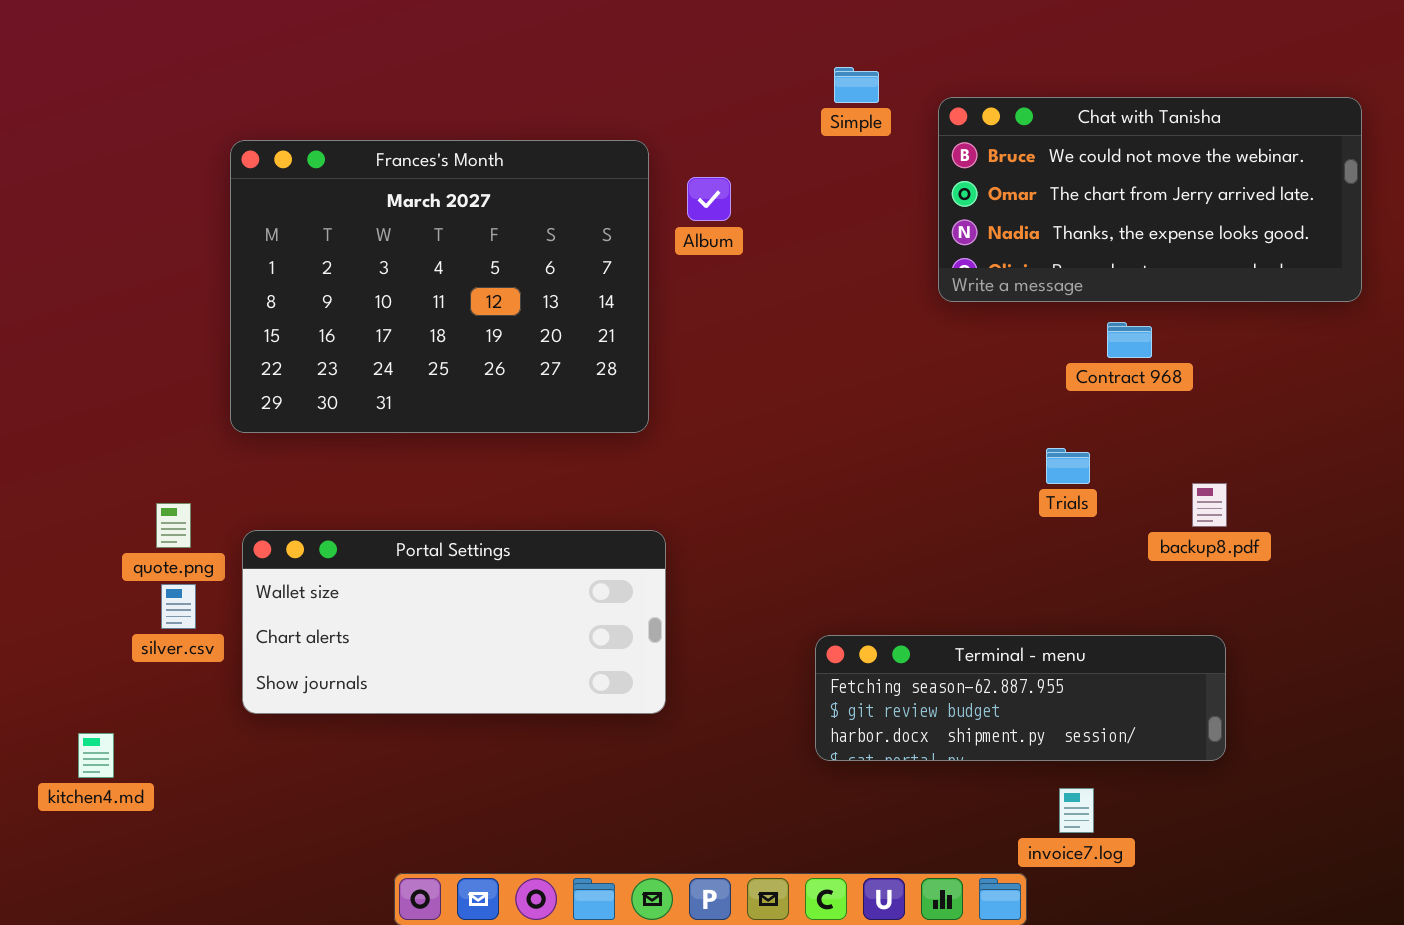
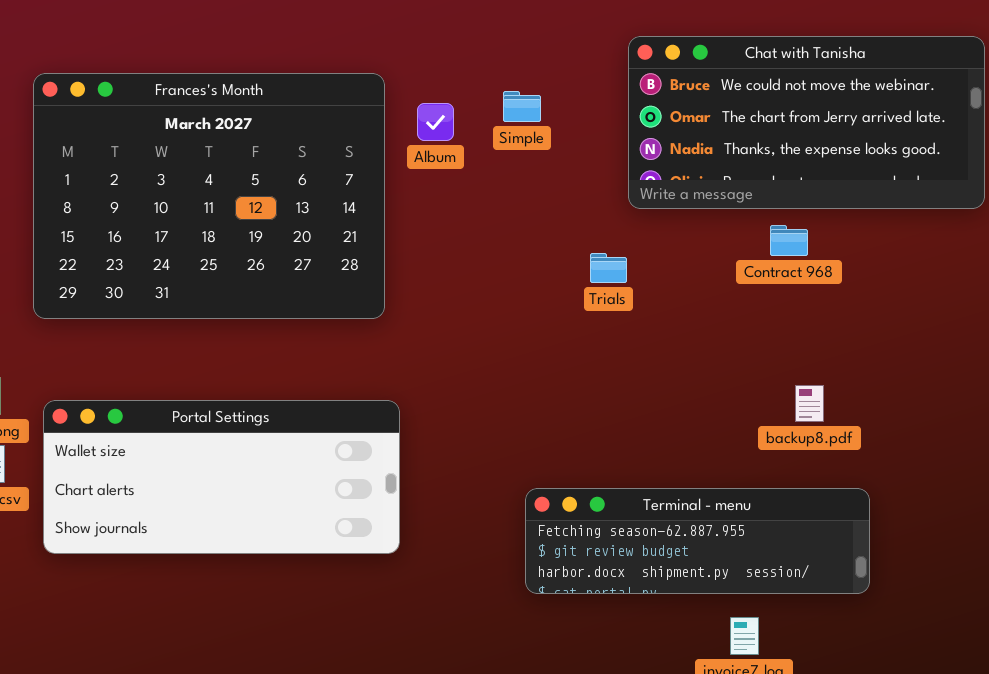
Simple: [834,67,879,103] -> [503,91,541,122], moved
Trials: [1046,448,1090,484] -> [590,253,627,283], moved
backup8.pdf: [1192,483,1227,527] -> [795,385,824,422], moved

